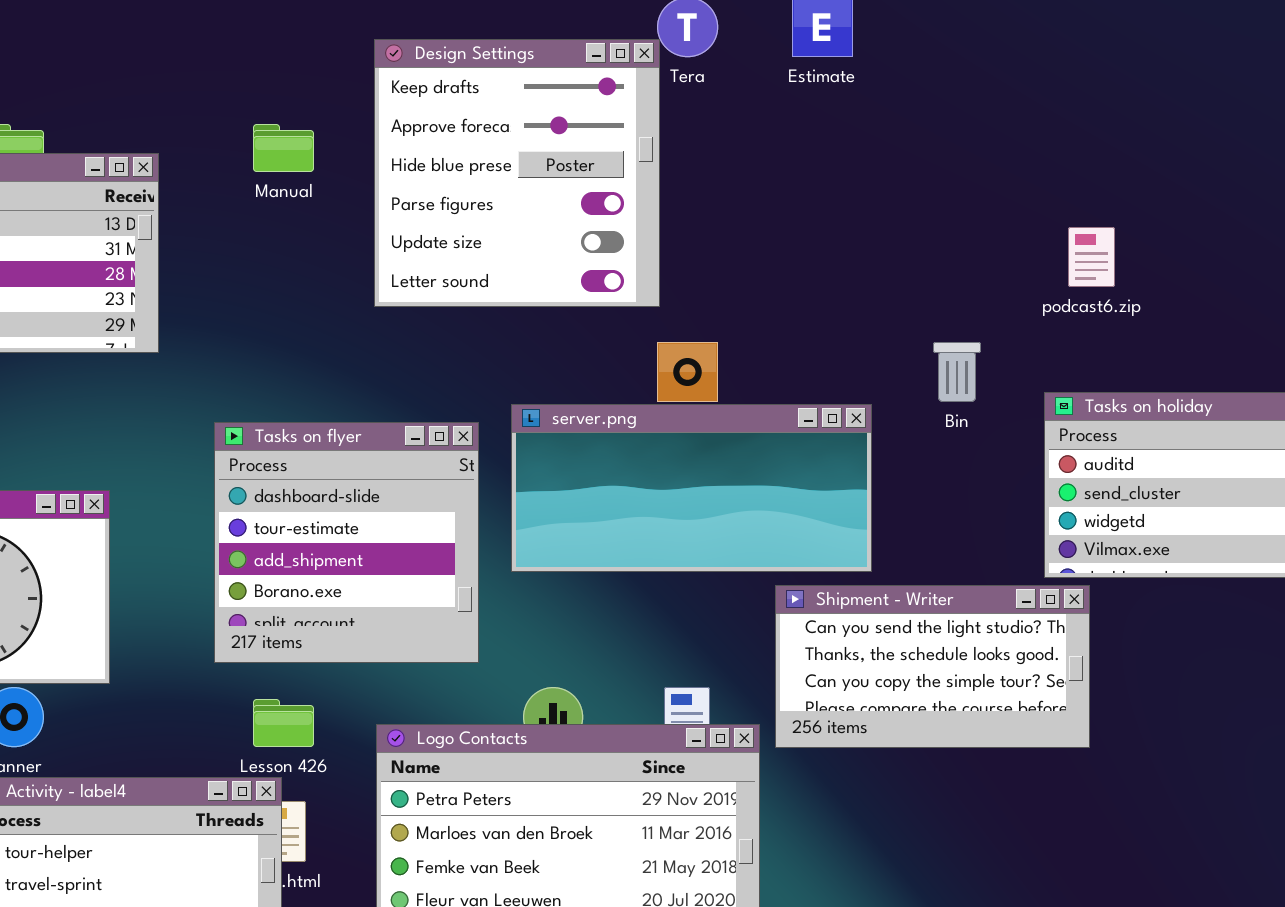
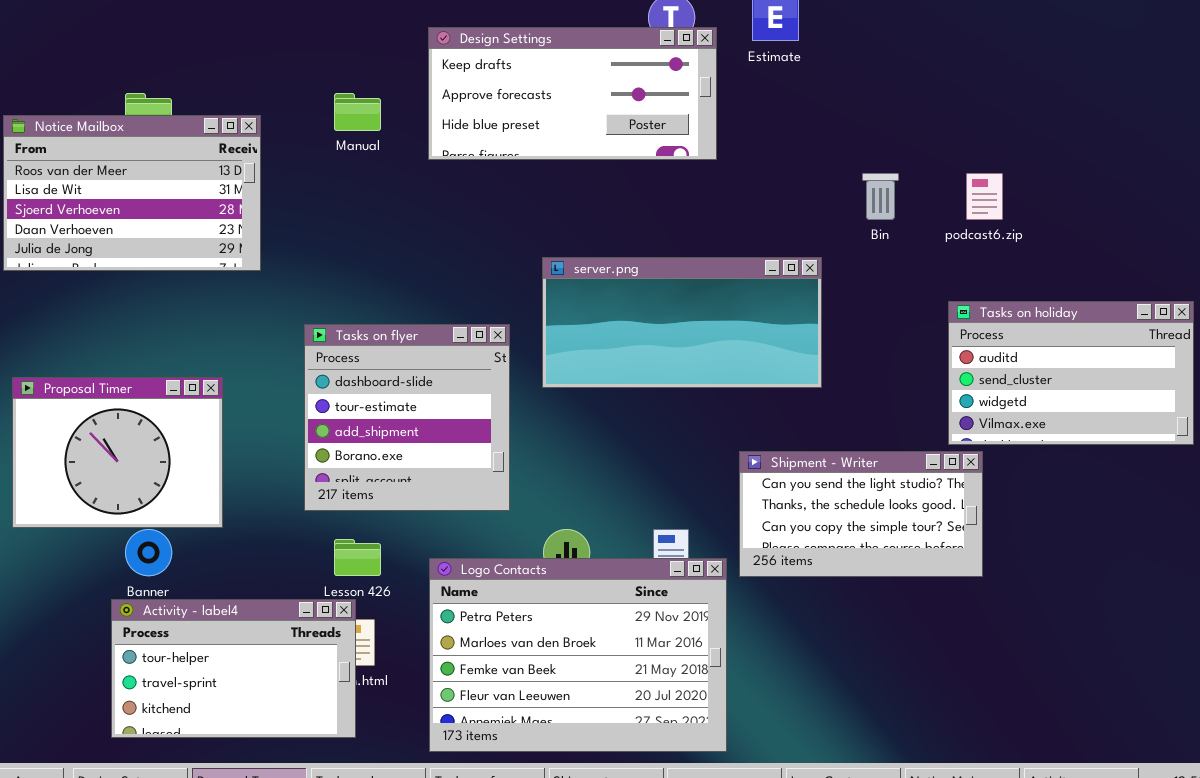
Design Settings: [374,39,660,307] -> [428,27,717,160], resized
Bin: [933,342,981,402] -> [862,173,899,220], moved
server.png: [511,404,872,572] -> [542,257,822,388], moved

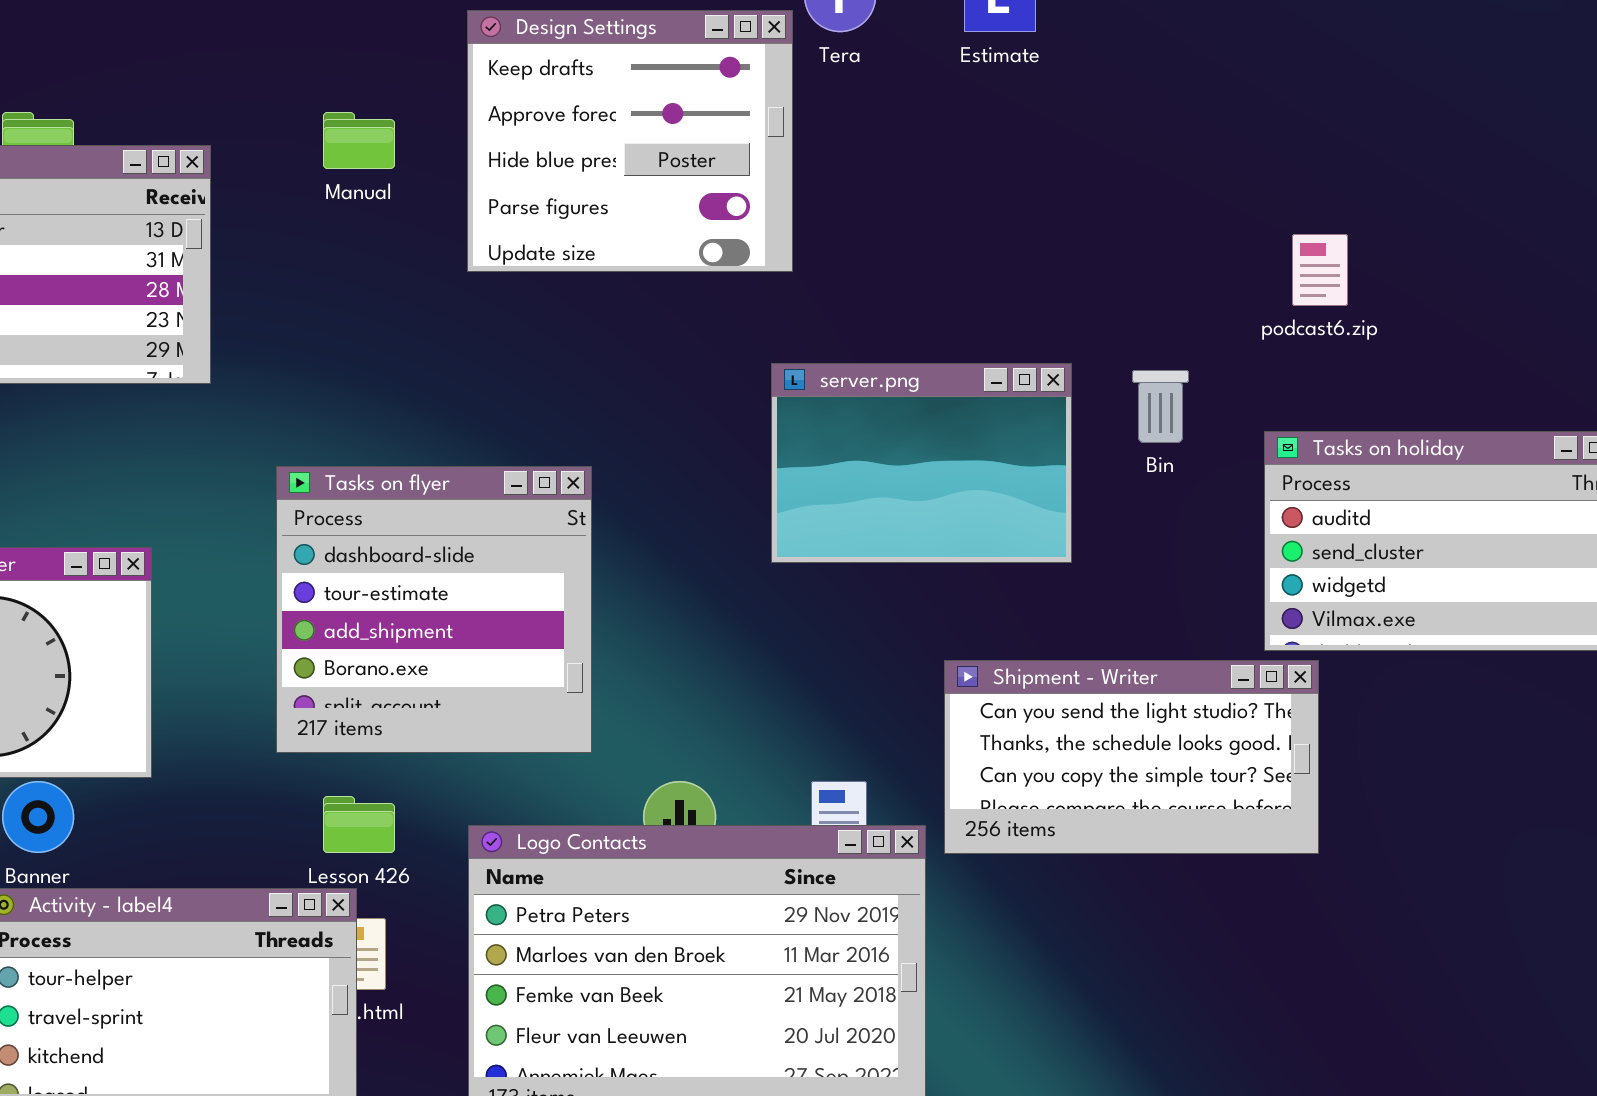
Design Settings: [428,27,717,160] -> [467,10,793,272], resized
Bin: [862,173,899,220] -> [1132,370,1189,443], moved
server.png: [542,257,822,388] -> [771,363,1072,563], resized

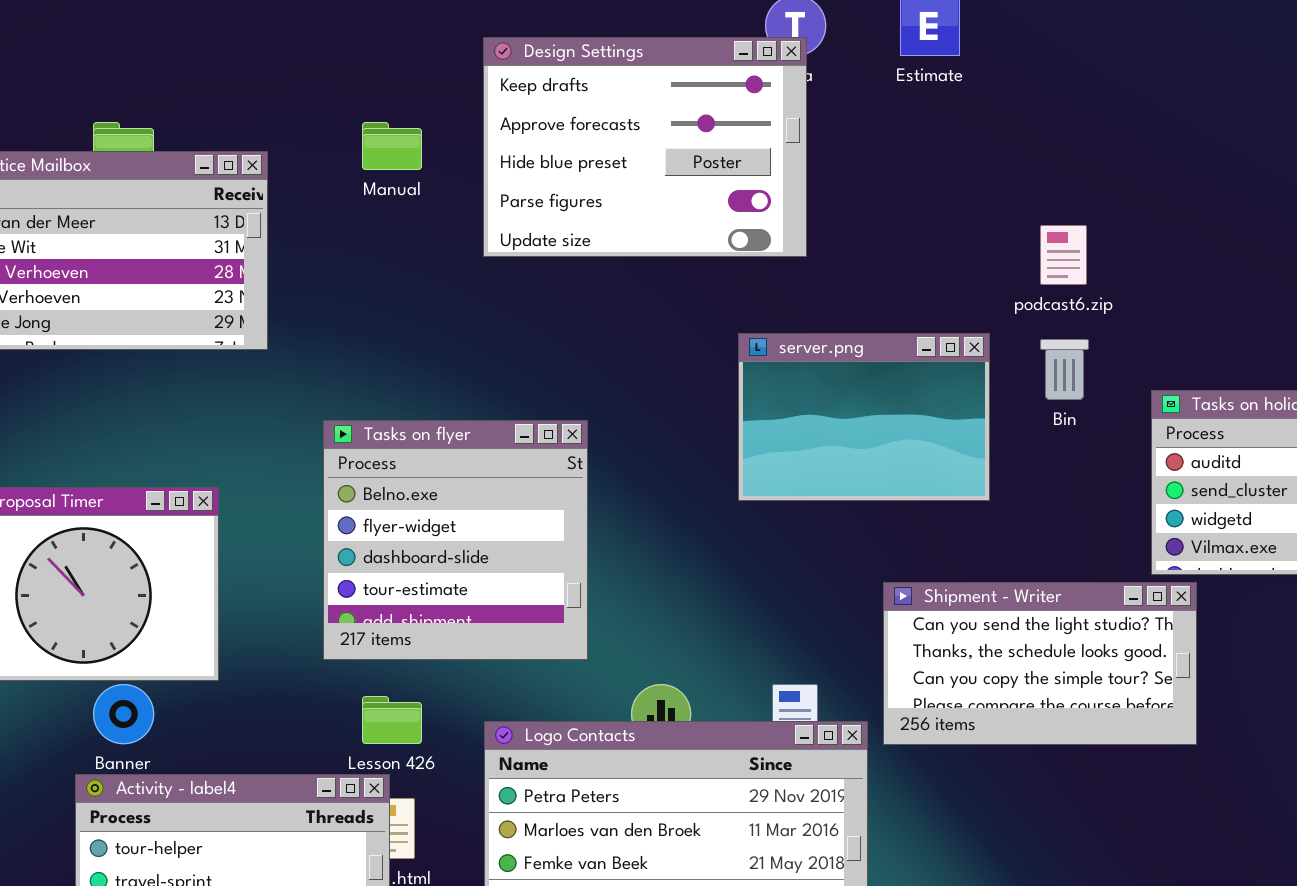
Design Settings: [467,10,793,272] -> [483,37,807,257], resized
podcast6.zip: [1292,234,1348,306] -> [1040,225,1087,285], moved
Tasks on flyer: [276,466,592,753] -> [323,420,588,660], scrolled up 2 rows

